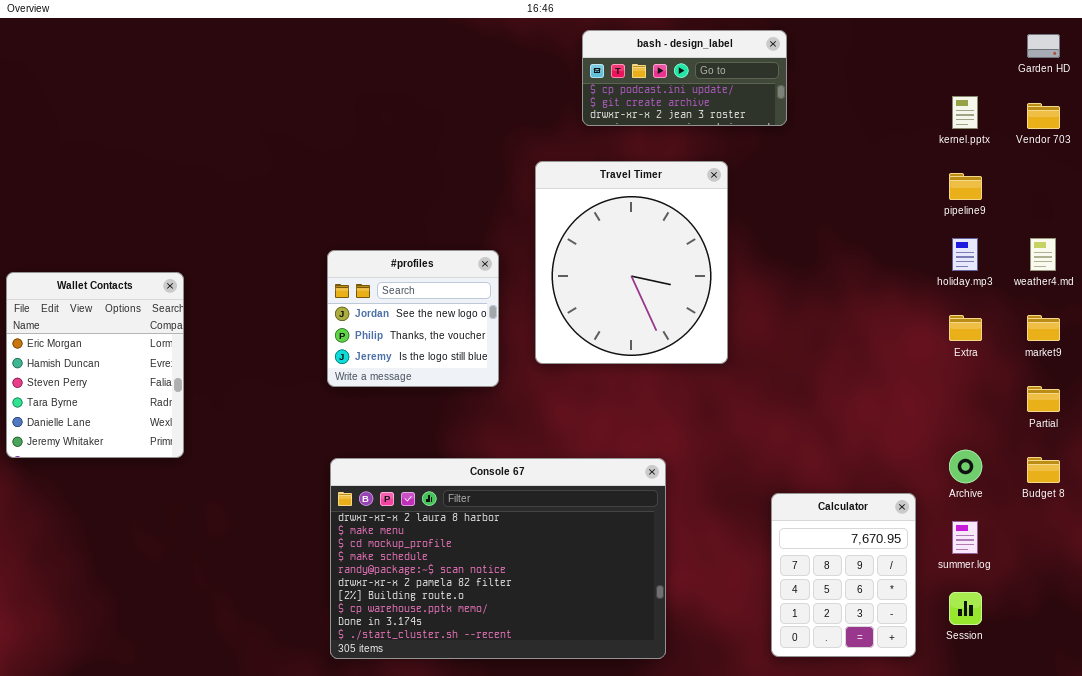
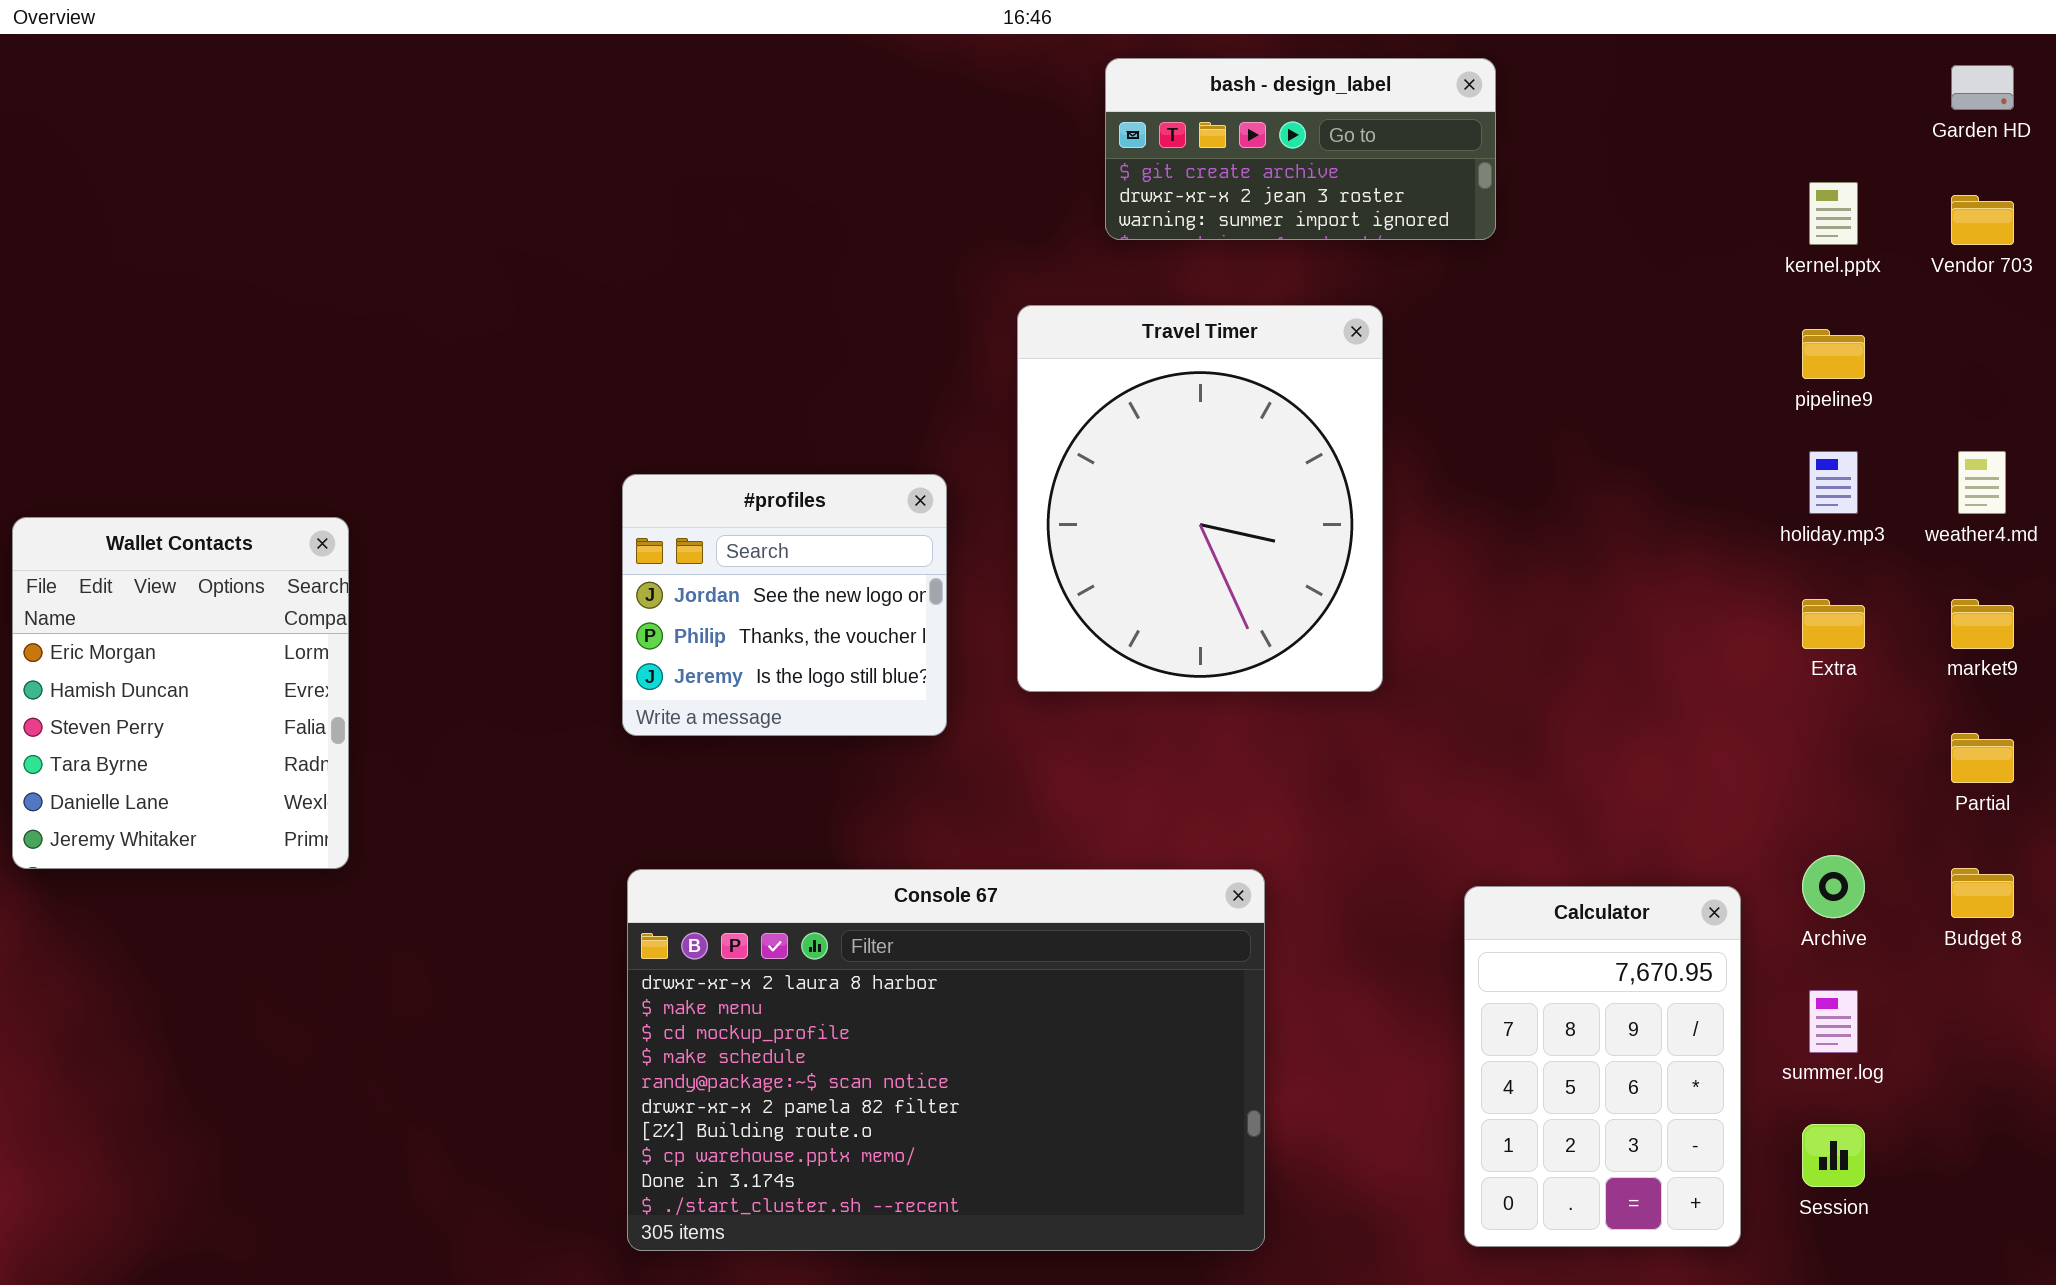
bash - design_label: [582,30,787,126] -> [1105,58,1496,240], scrolled down 1 row
Calculator: [771,493,916,657] -> [1464,886,1741,1247], resized

